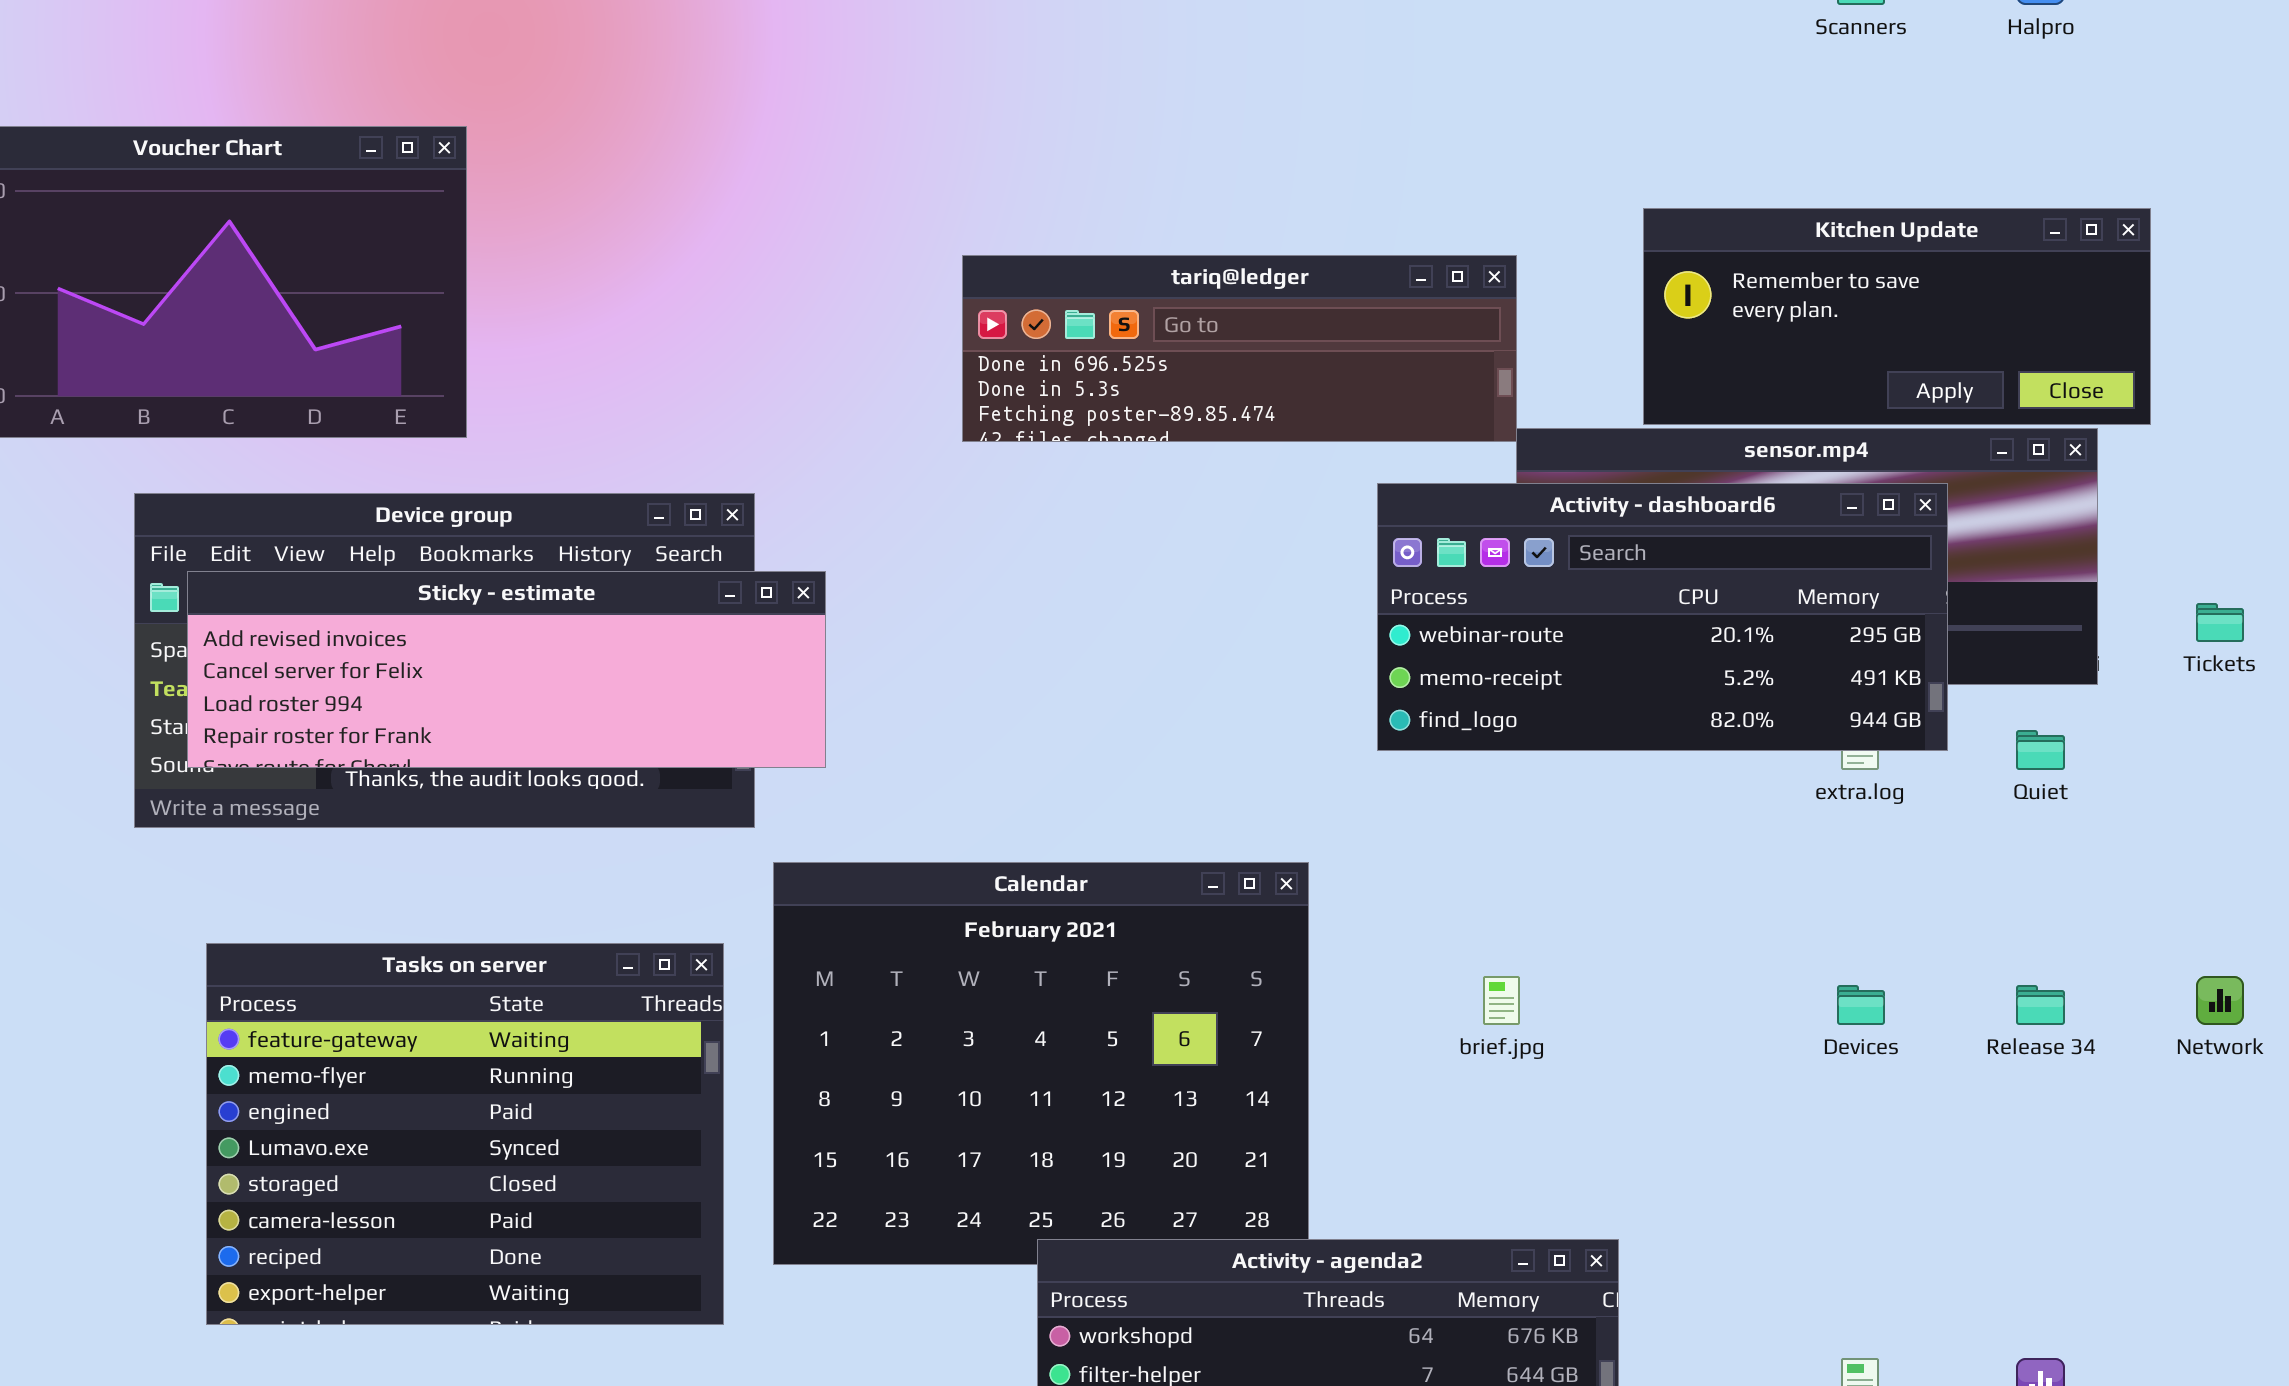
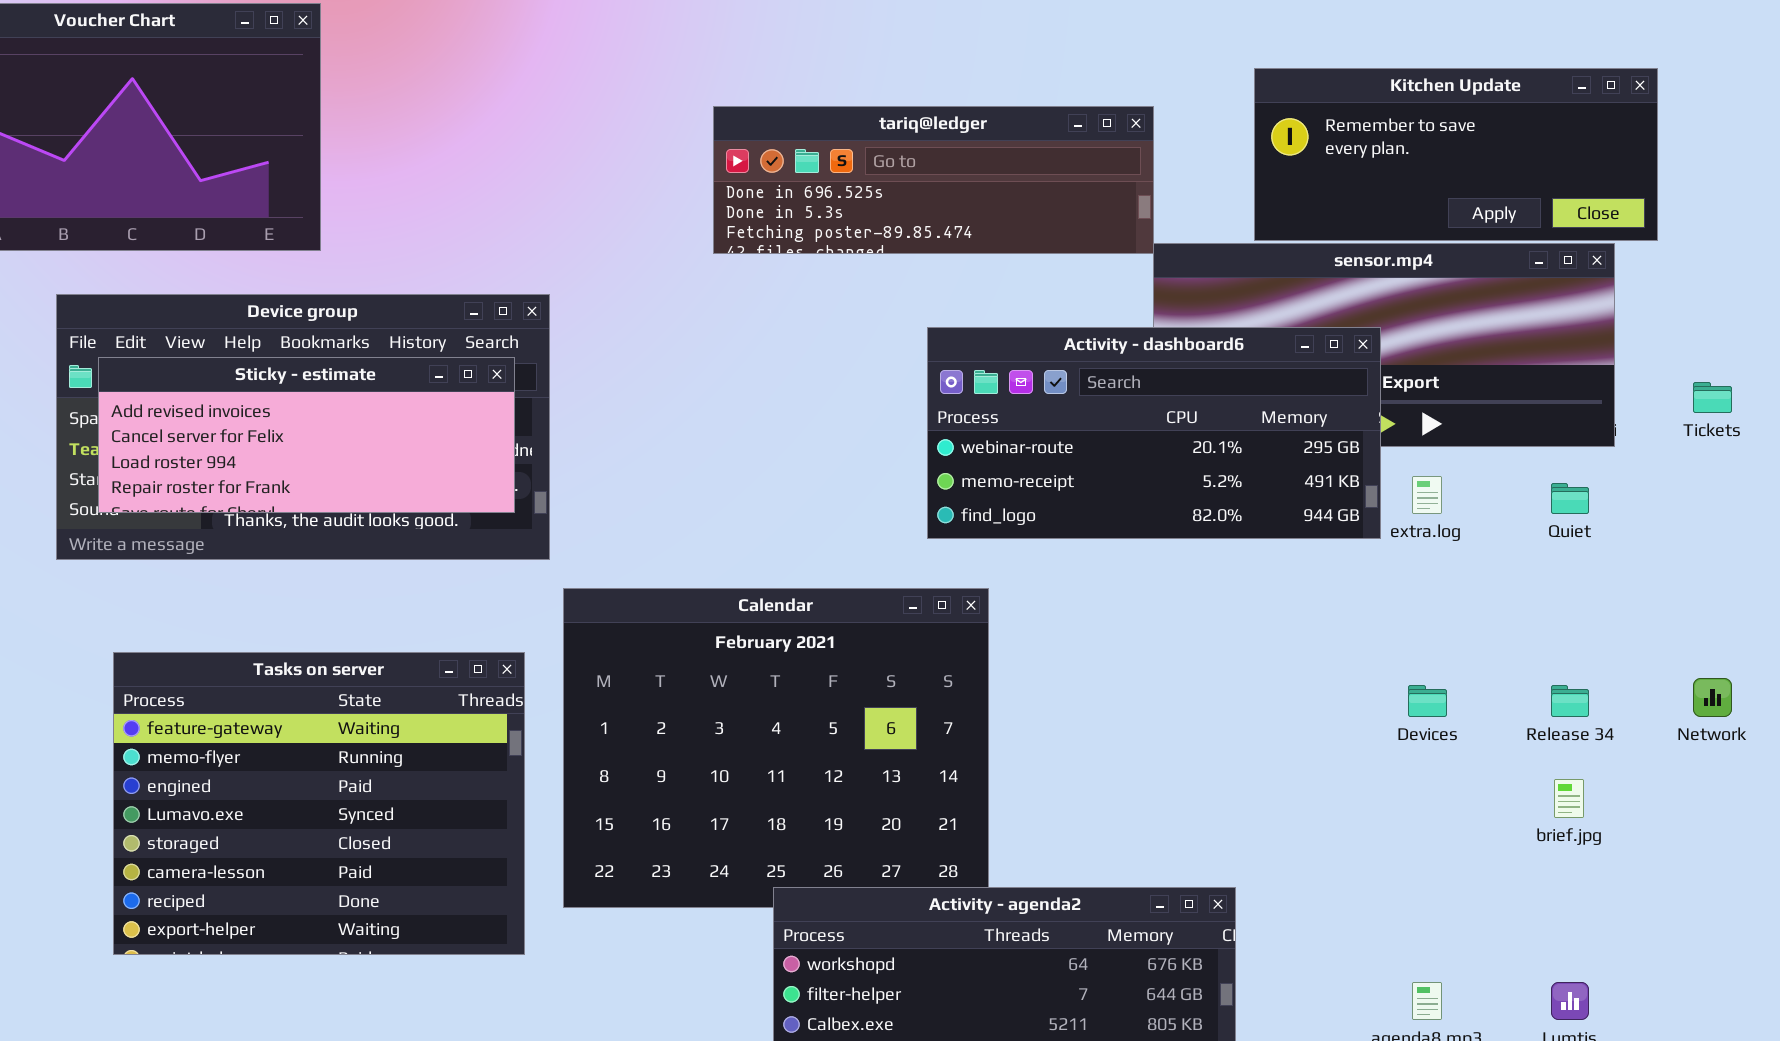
Activity - dashboard6: [1377,483,1948,751] -> [927,327,1381,539], moved
Sticky - estimate: [187,571,826,768] -> [98,357,515,513], resized
brief.jpg: [1483,976,1520,1025] -> [1554,779,1584,818], moved

